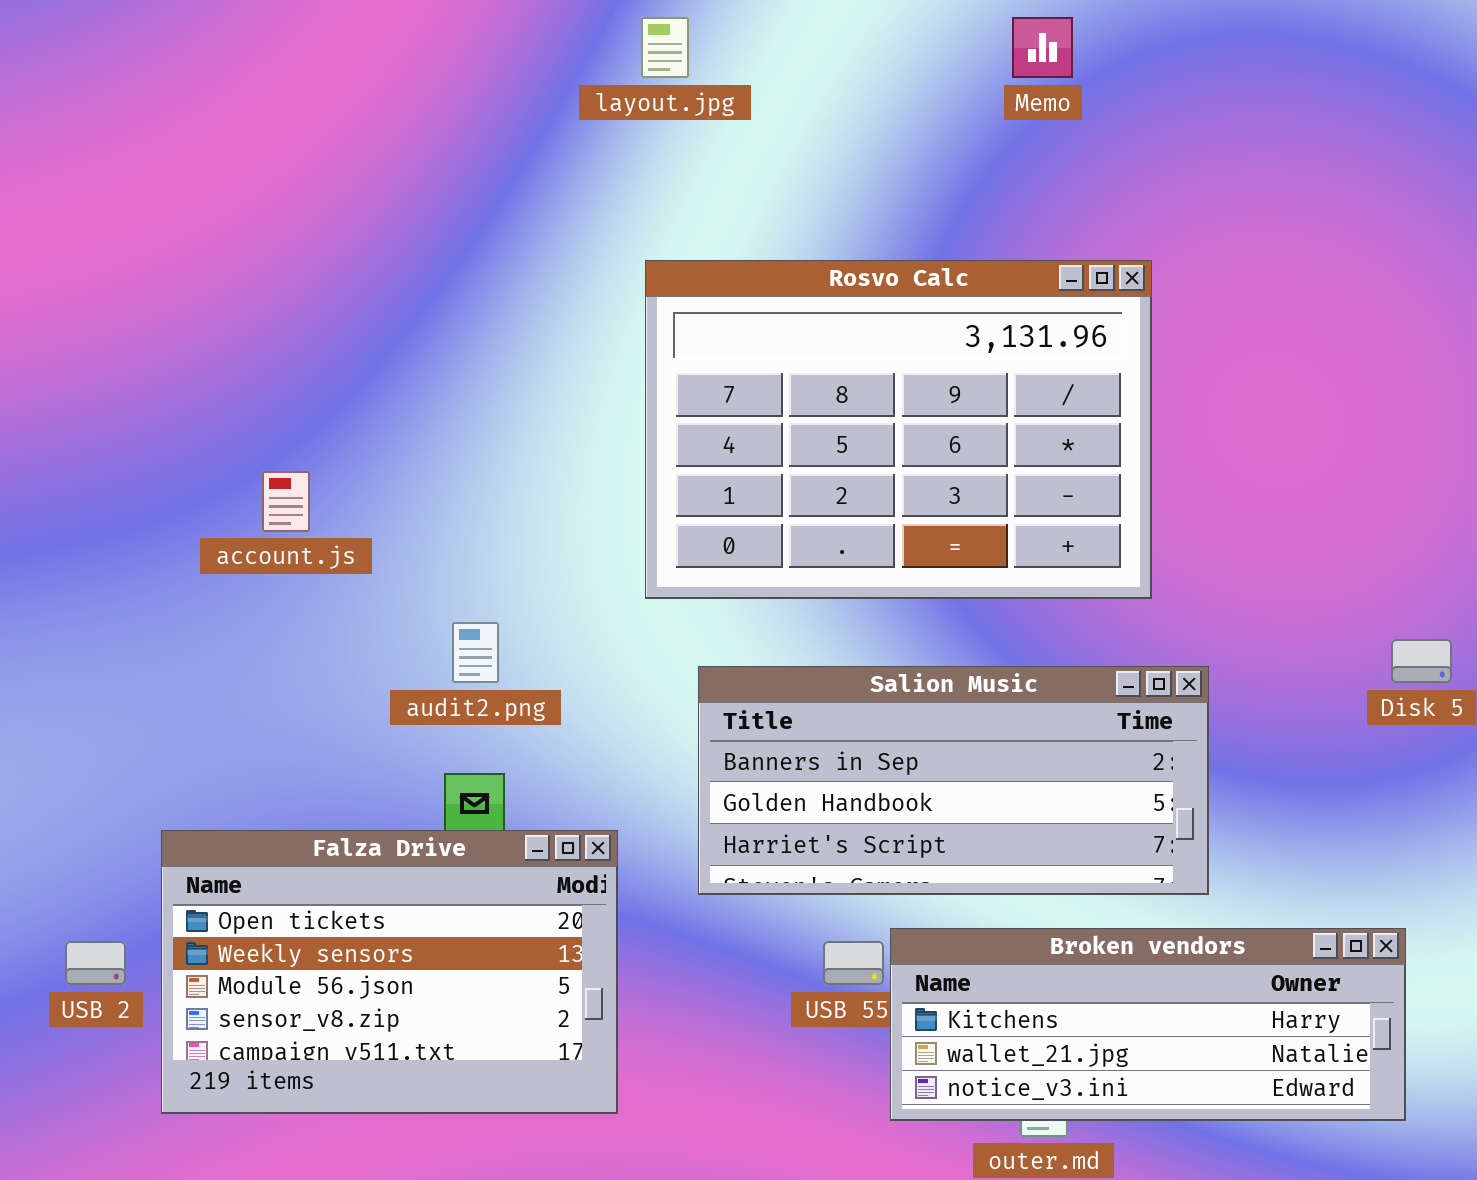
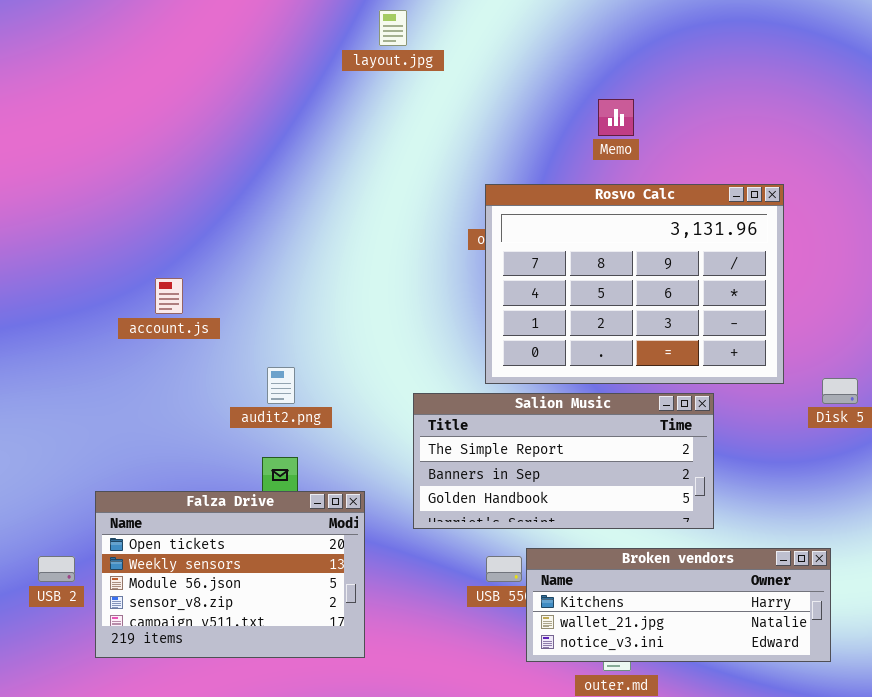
Memo: [1012,17,1073,78] -> [598,99,634,136], moved
Rosvo Calc: [645,260,1152,599] -> [485,184,784,384], moved
Salion Music: [698,666,1209,895] -> [413,393,714,529], scrolled up 1 row

